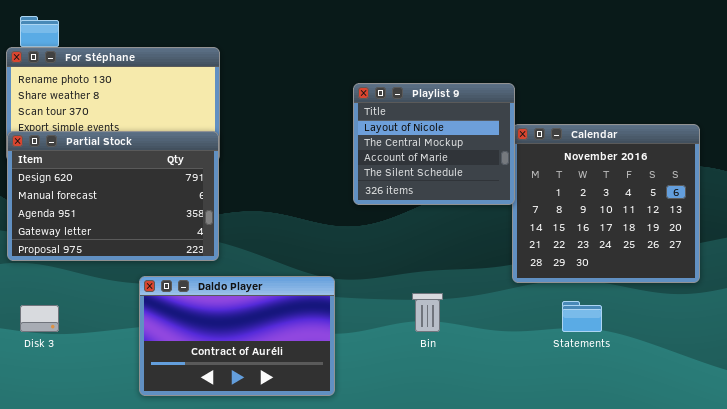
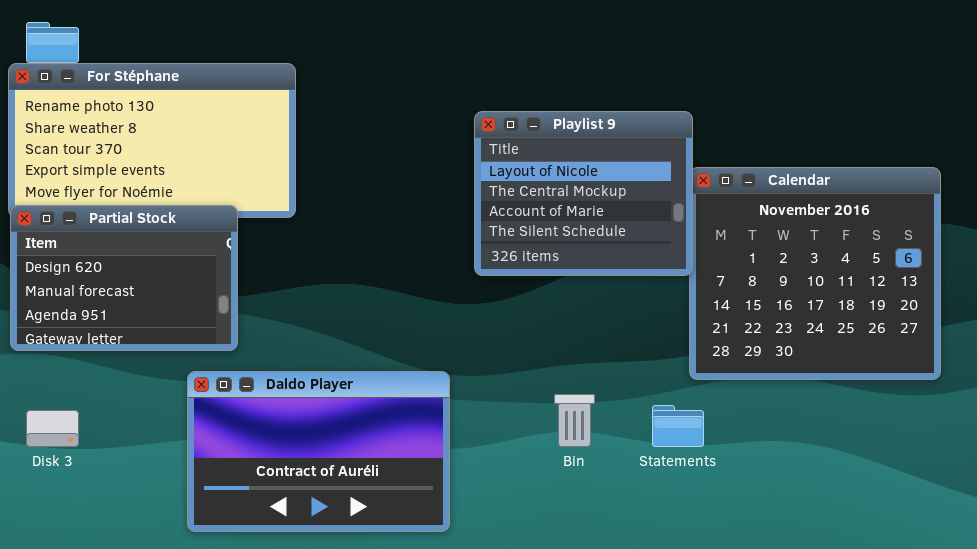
Partial Stock: [7,131,219,261] -> [10,205,238,351], resized
Statements: [562,301,602,332] -> [652,405,704,447], moved

